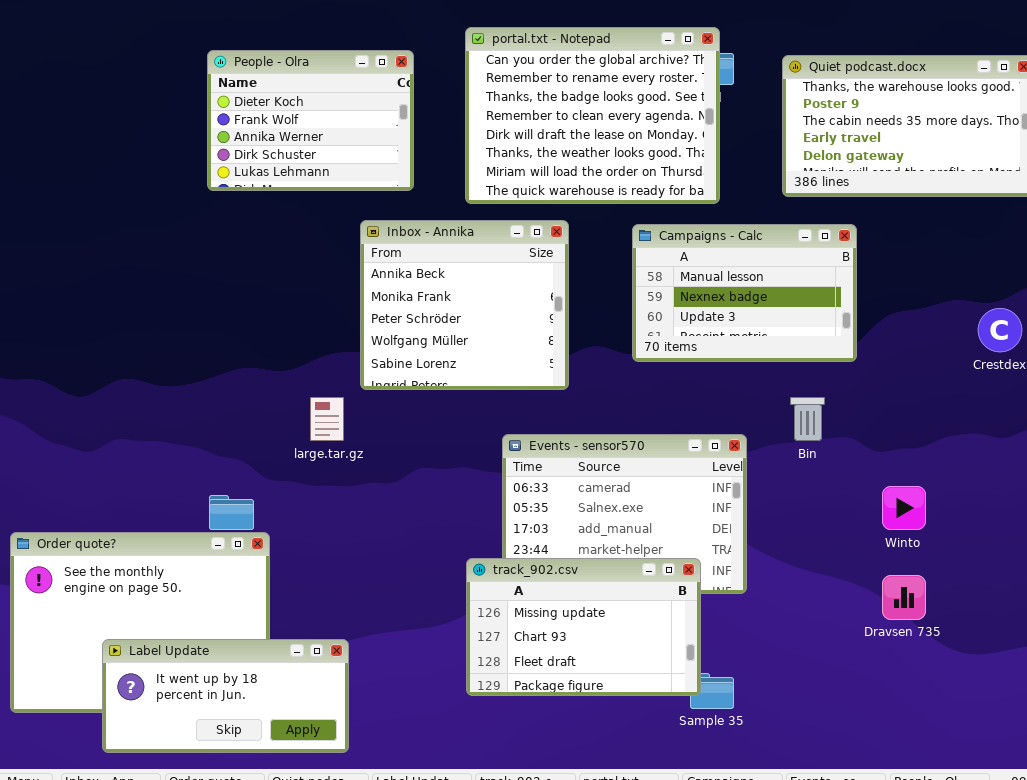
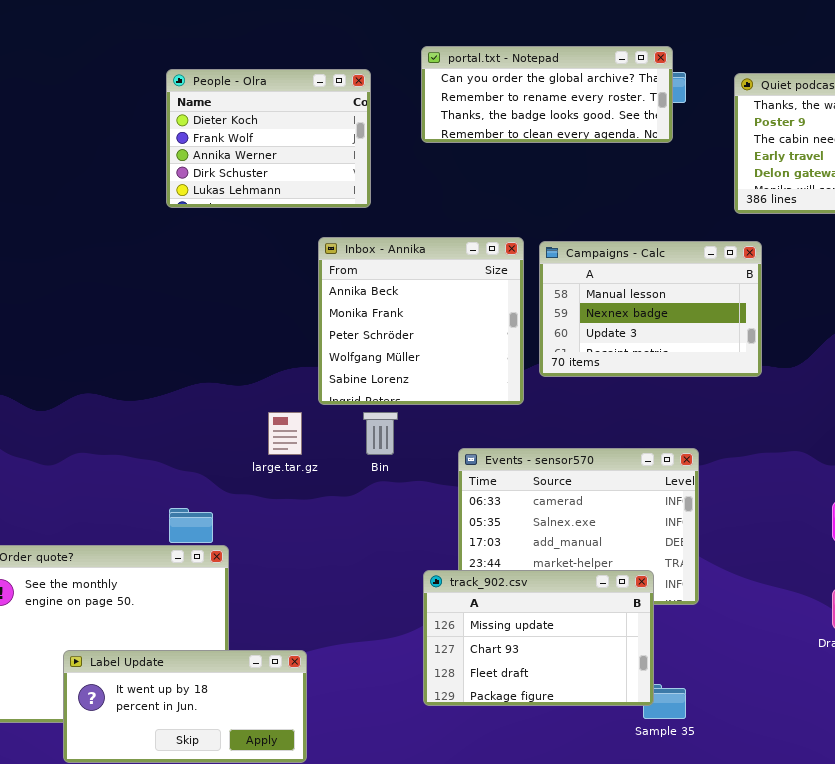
portal.txt - Notepad: [465,27,720,204] -> [421,46,673,143], resized
Campaigns - Calc: [632,224,857,362] -> [539,241,762,377], moved
Bin: [790,397,825,441] -> [363,412,398,455], moved

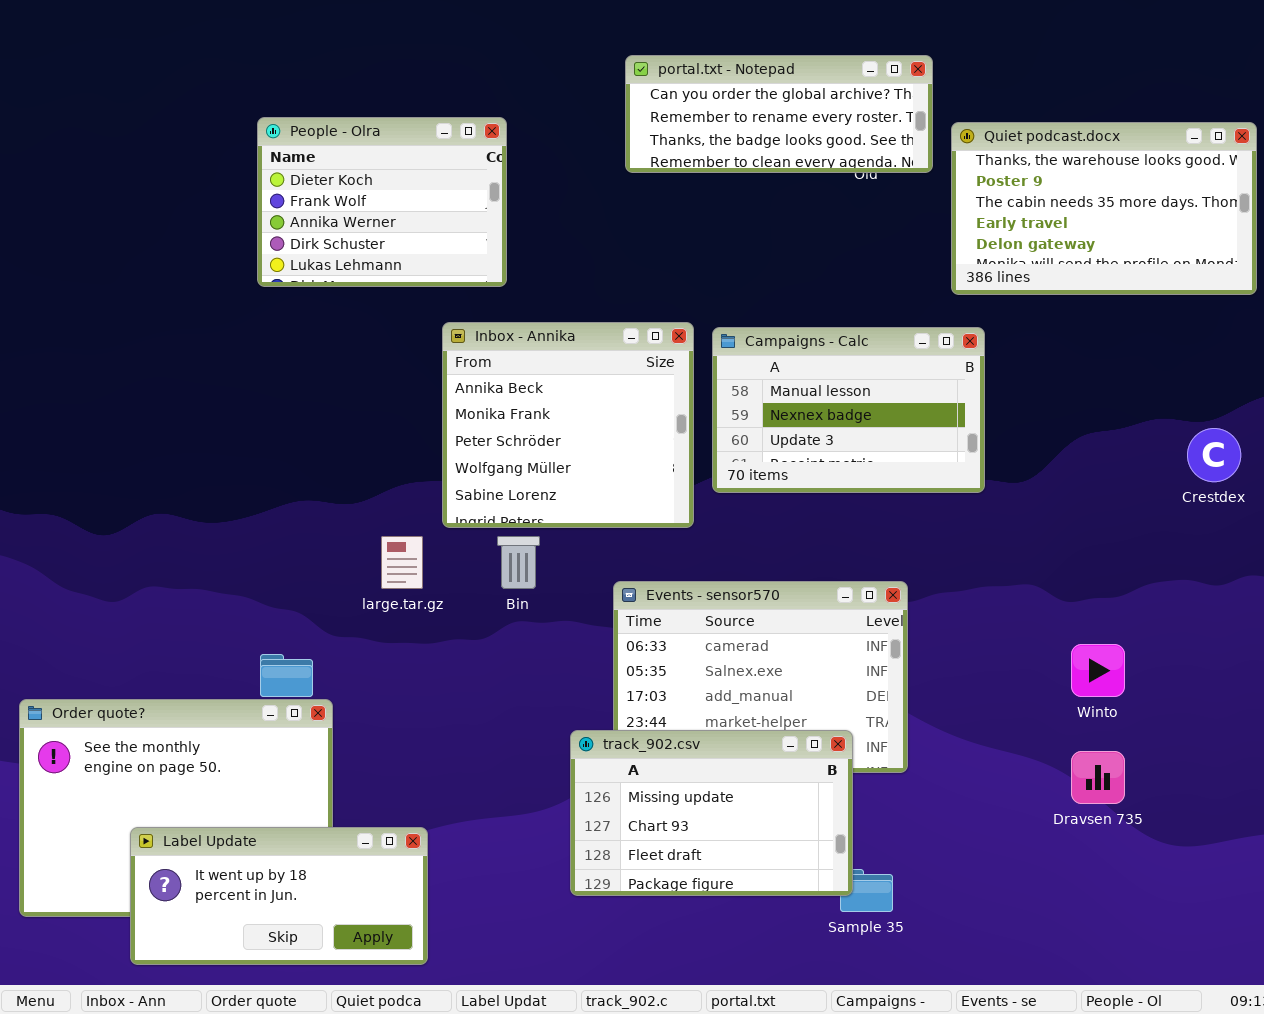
portal.txt - Notepad: [421,46,673,143] -> [625,55,933,173], moved

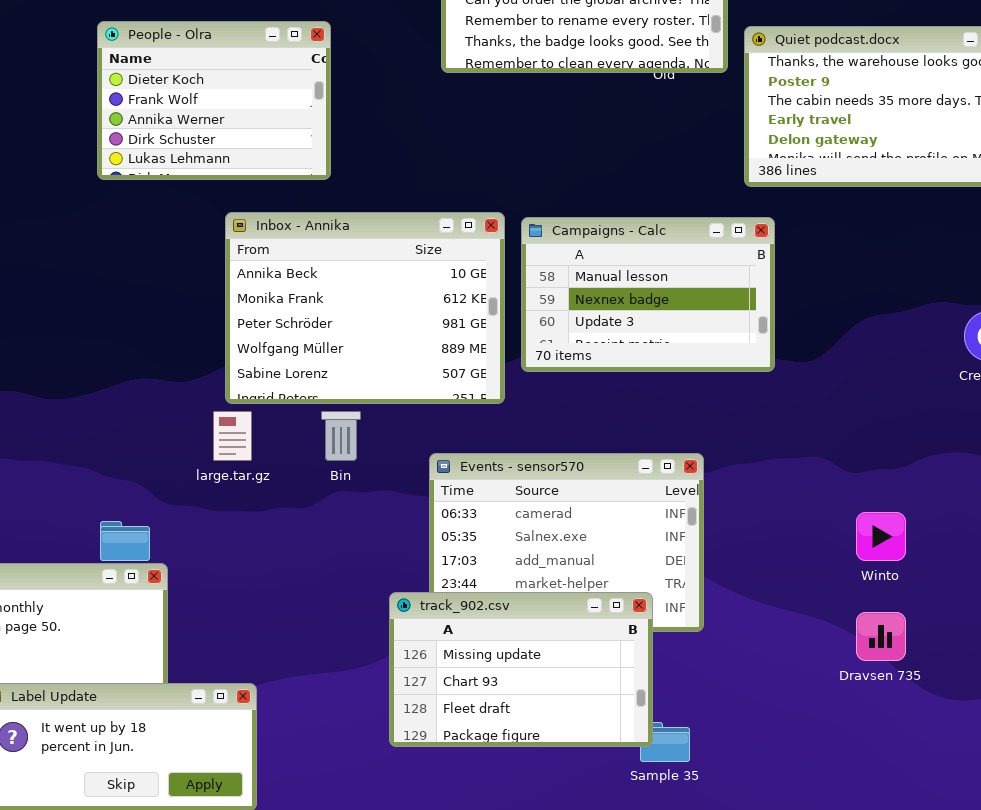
Inbox - Annika: [442,322,694,528] -> [225,212,505,404], resized

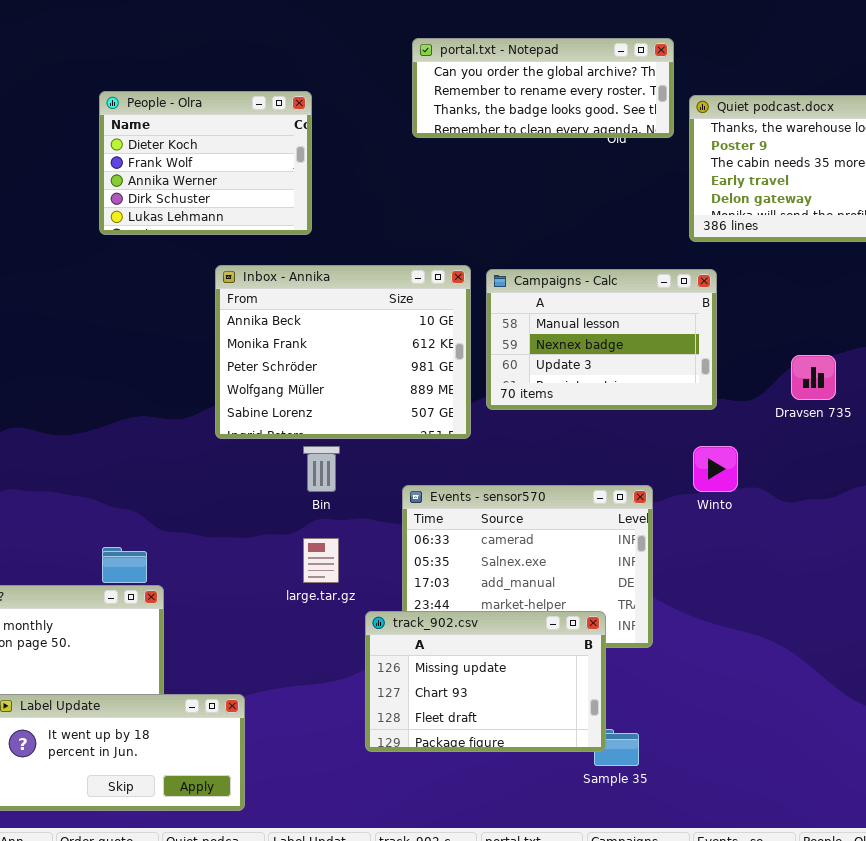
large.tar.gz: [213,411,252,461] -> [303,538,339,583], moved
Winto: [856,512,906,561] -> [693,446,738,492], moved
Dravsen 735: [856,612,906,661] -> [791,355,836,400], moved

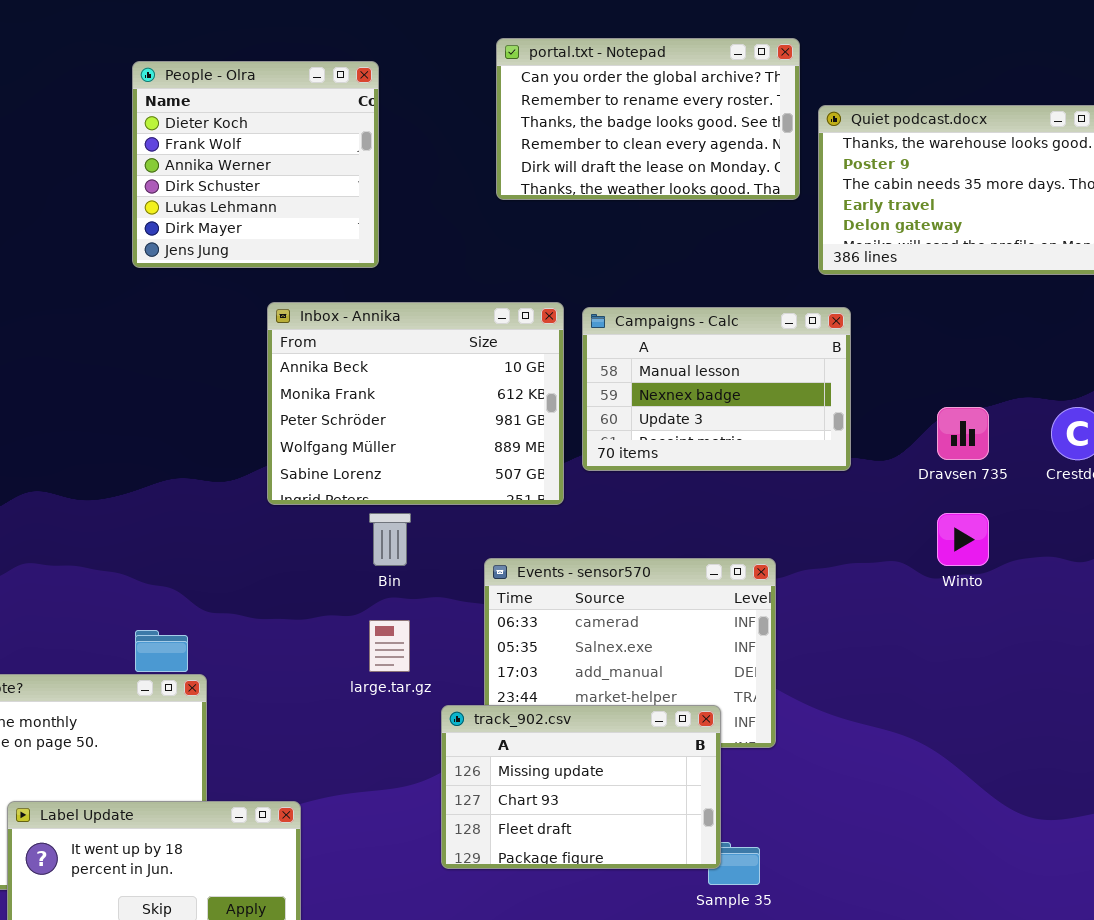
portal.txt - Notepad: [412,38,674,138] -> [496,38,800,200], resized
People - Olra: [99,91,312,235] -> [132,61,379,268], resized
Winto: [693,446,738,492] -> [937,513,989,566], moved

